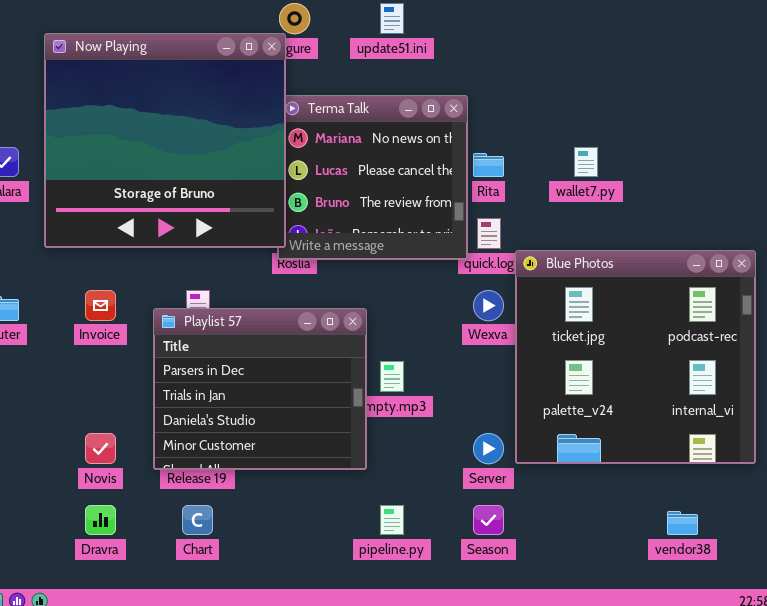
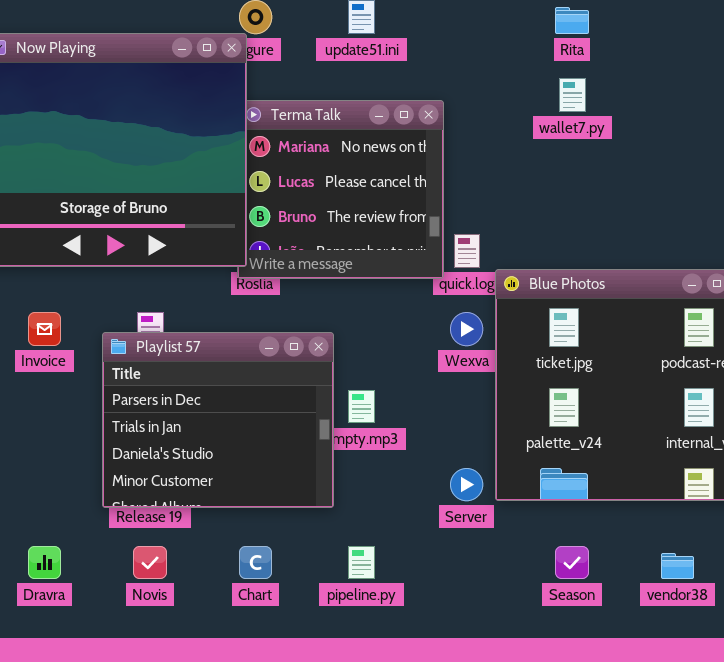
wallet7.py: [574,147,598,177] -> [559,78,586,112], moved
Rita: [473,153,504,177] -> [555,7,589,34], moved
Novis: [85,433,116,464] -> [133,546,167,579], moved
Chart: [182,505,213,535] -> [239,546,272,579], moved
Season: [473,505,504,535] -> [555,546,589,579], moved

